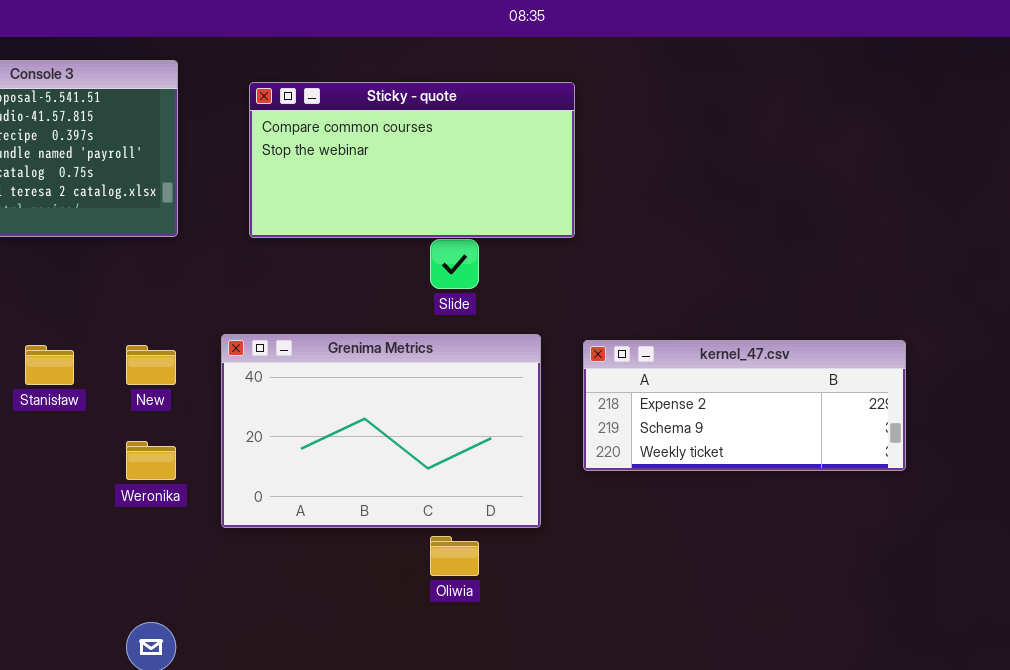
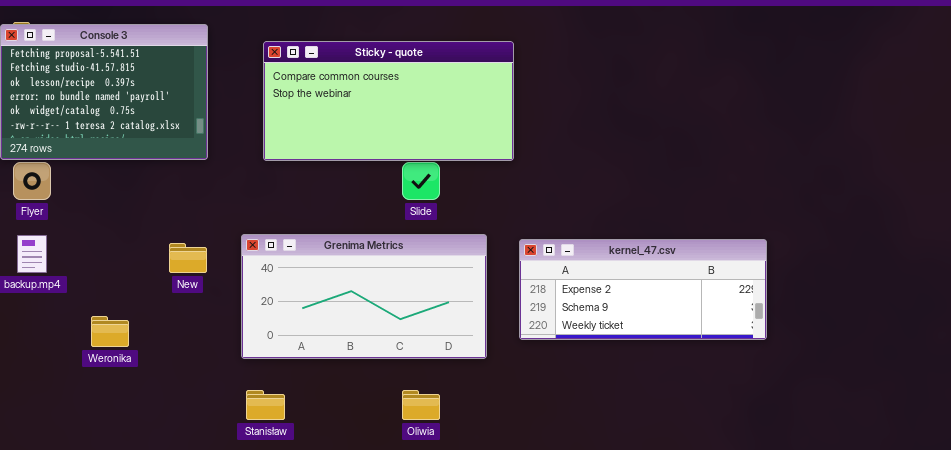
Grenima Metrics: [221,334,541,528] -> [241,234,487,359], resized
Stanisław: [25,345,74,385] -> [246,390,285,420], moved
Weronika: [126,441,176,480] -> [91,316,129,347], moved

